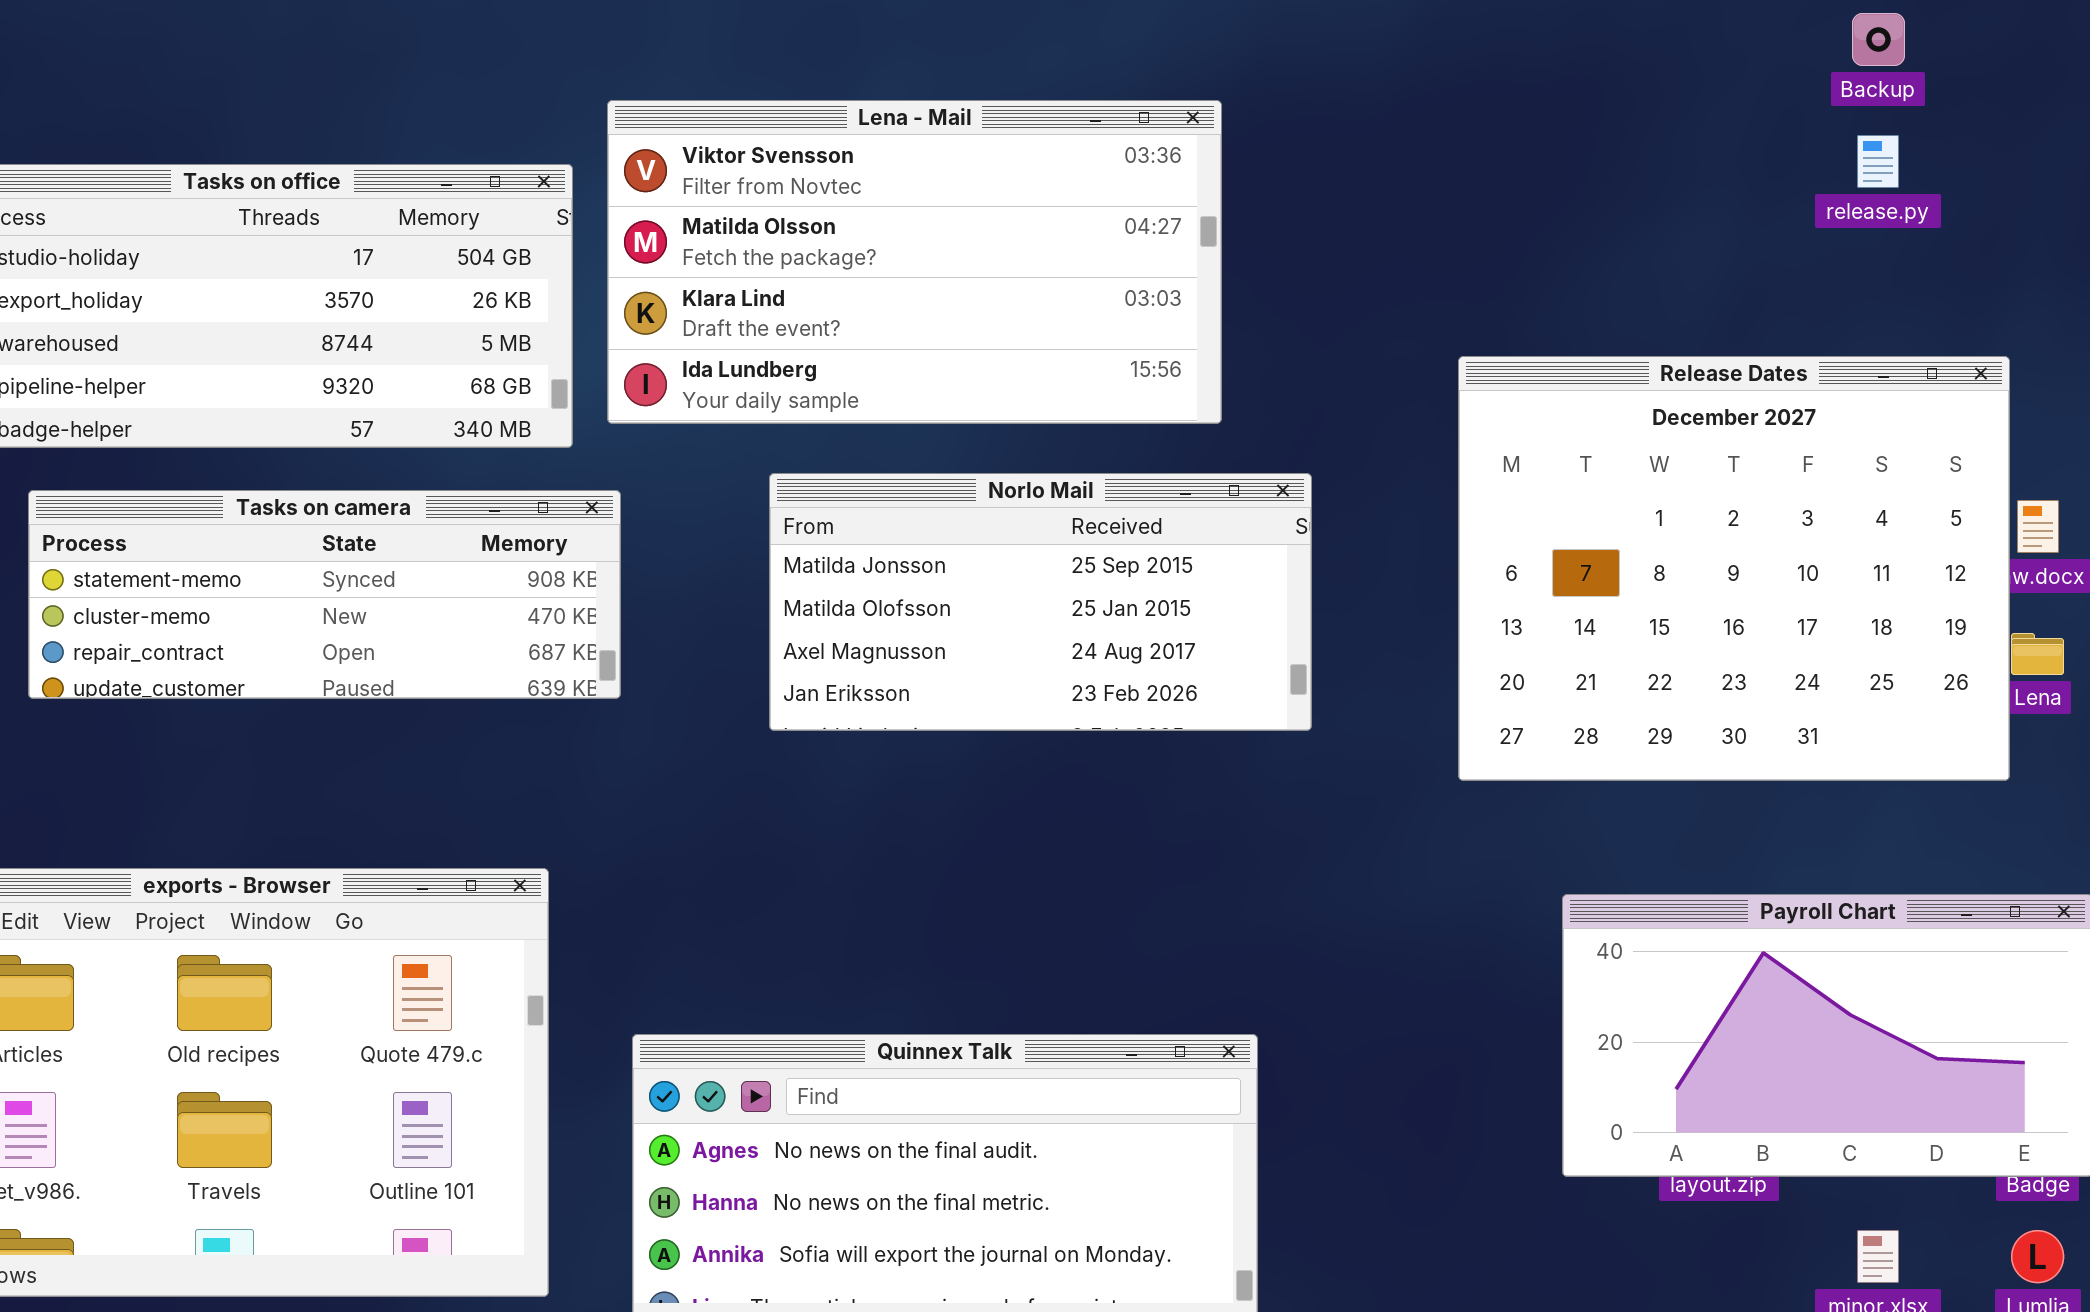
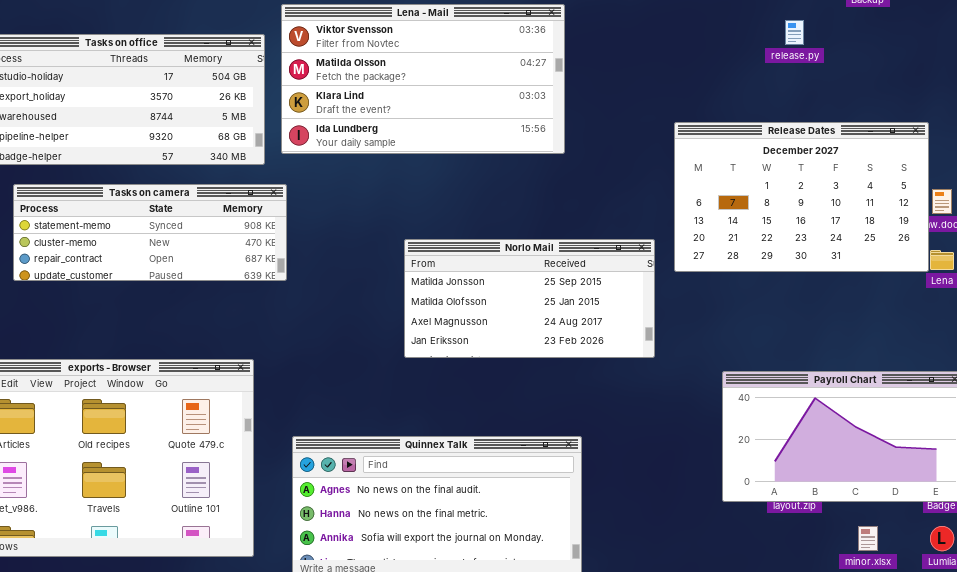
release.py: [1857,135,1899,188] -> [785,20,804,45], moved
Release Dates: [1458,356,2010,781] -> [674,122,929,272], resized
Norlo Mail: [769,473,1312,731] -> [404,239,655,358], moved

